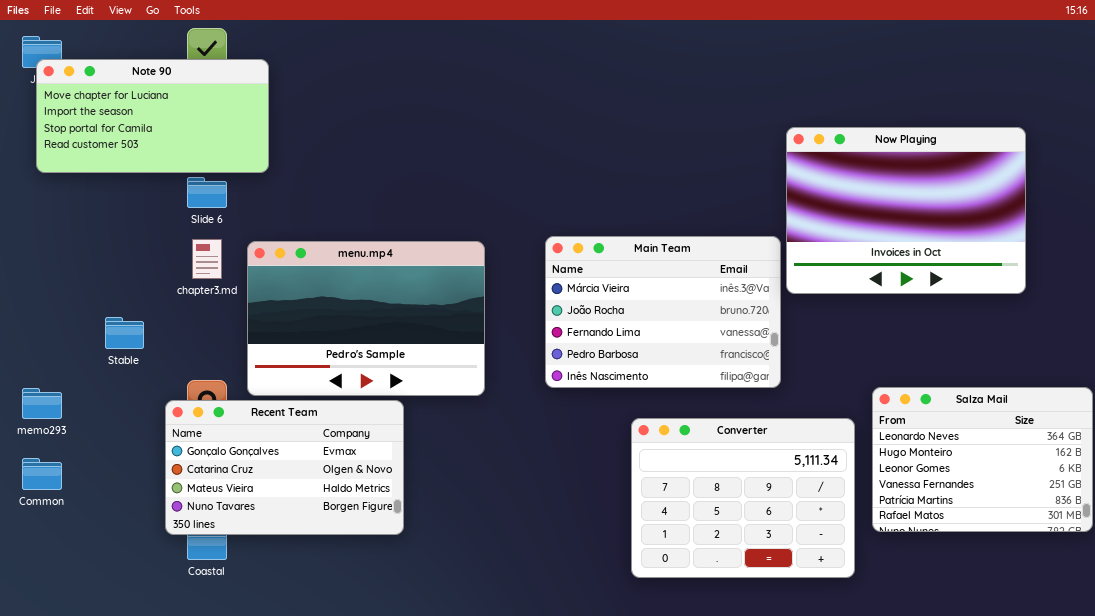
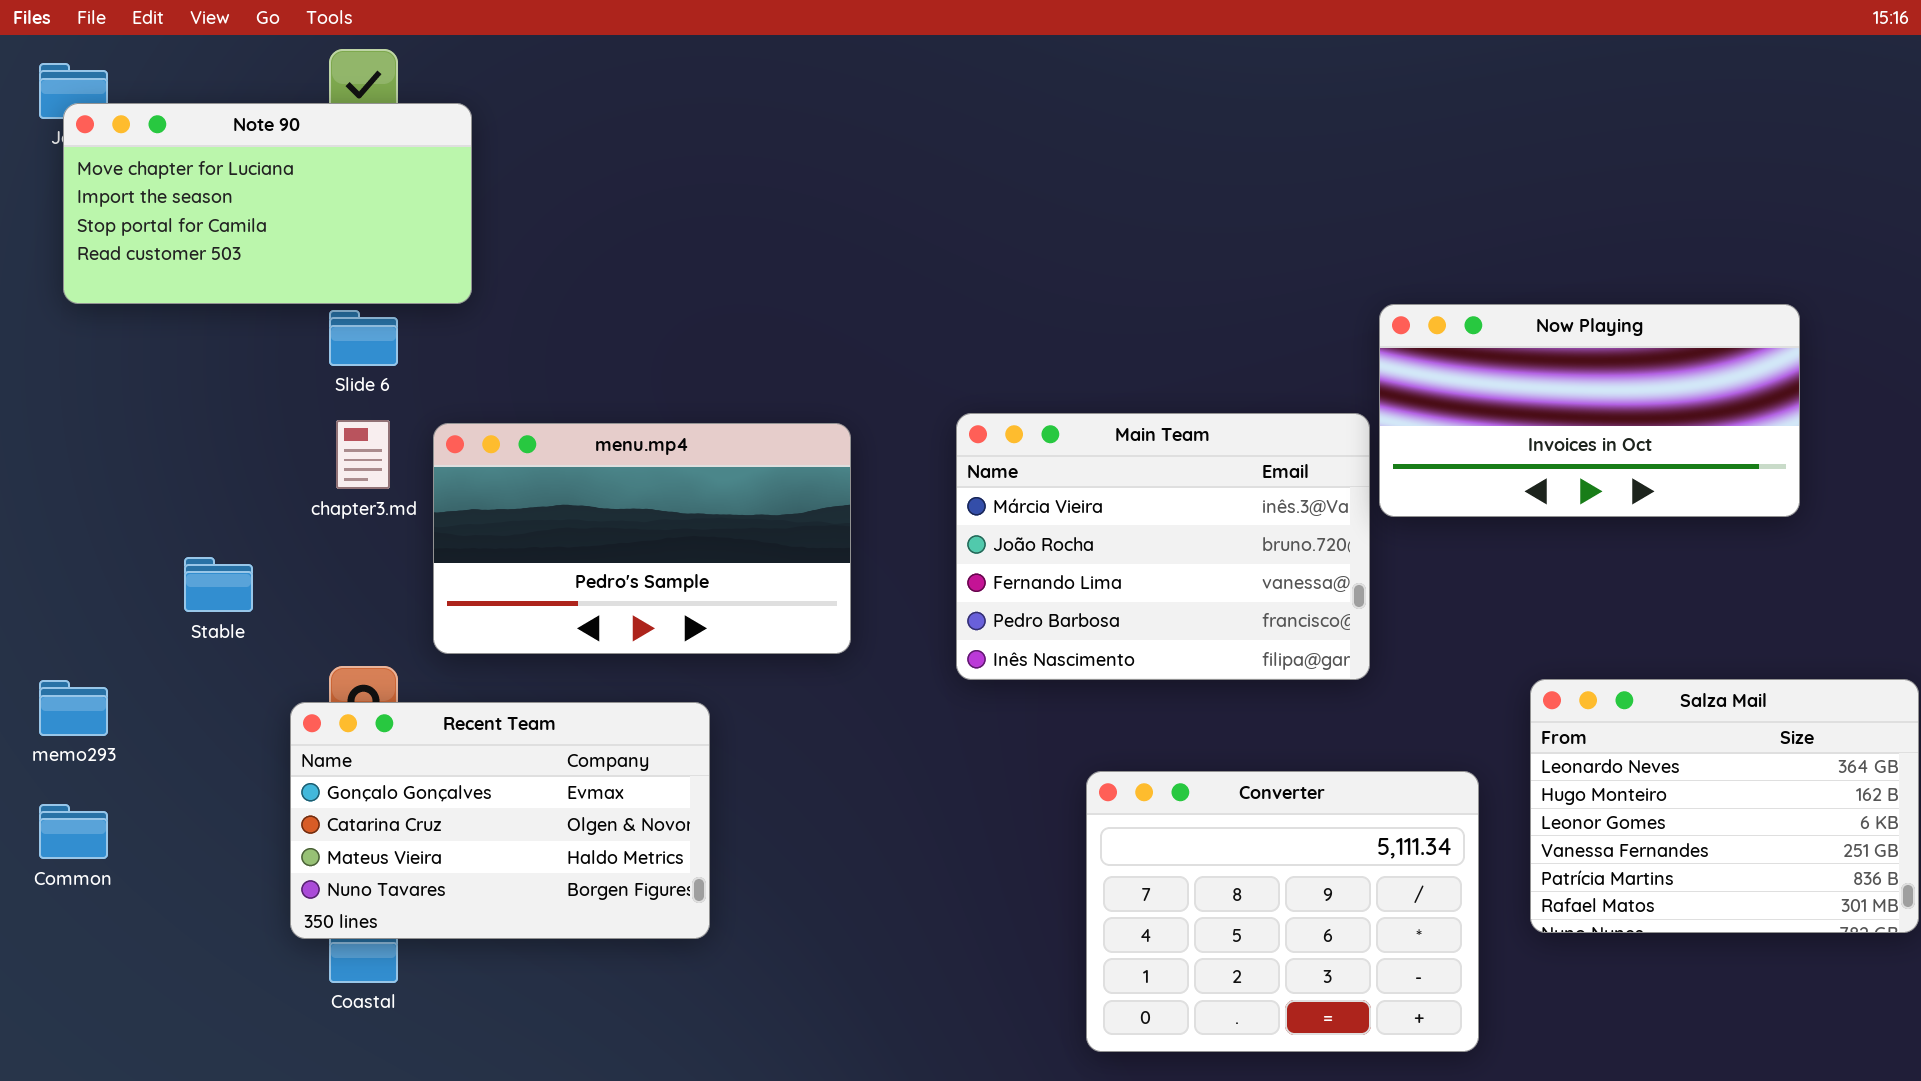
Now Playing: [786,127,1026,294] -> [1379,304,1800,517], resized
menu.mp4: [247,241,485,396] -> [433,423,851,654], resized
Converter: [631,418,855,578] -> [1086,771,1479,1052], moved

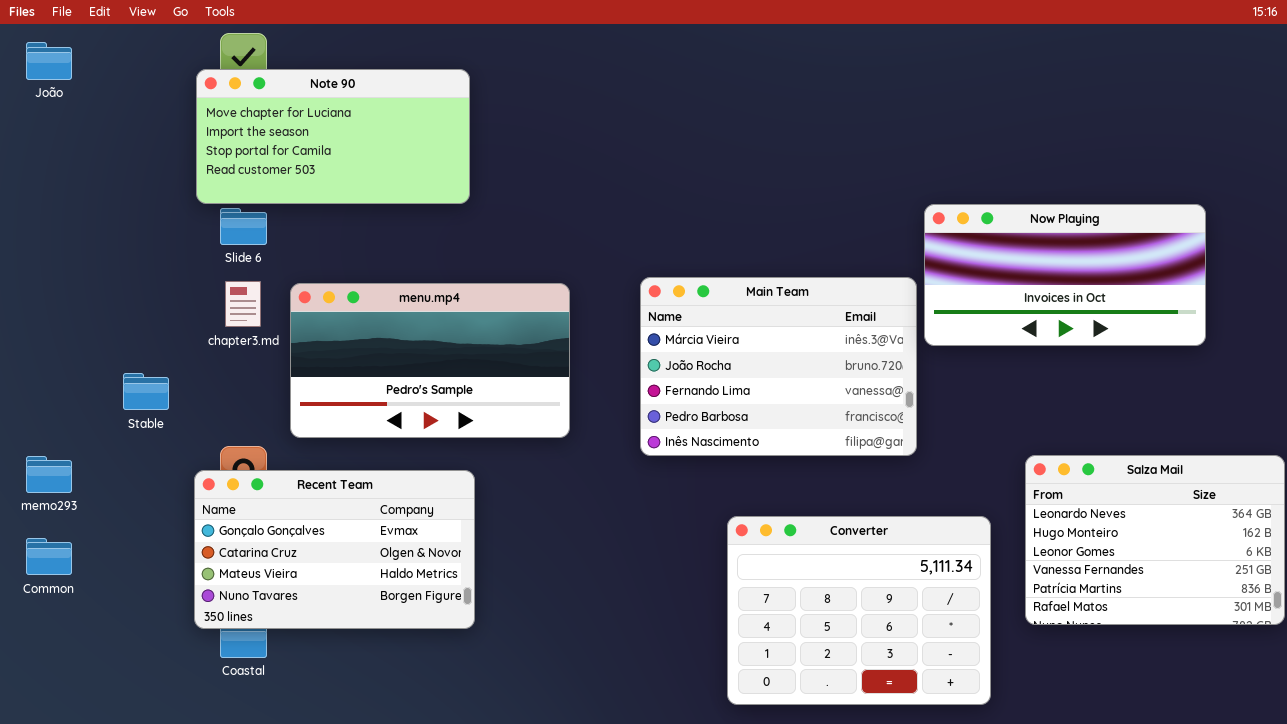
Note 90: [63,103,472,304] -> [196,69,470,204], moved

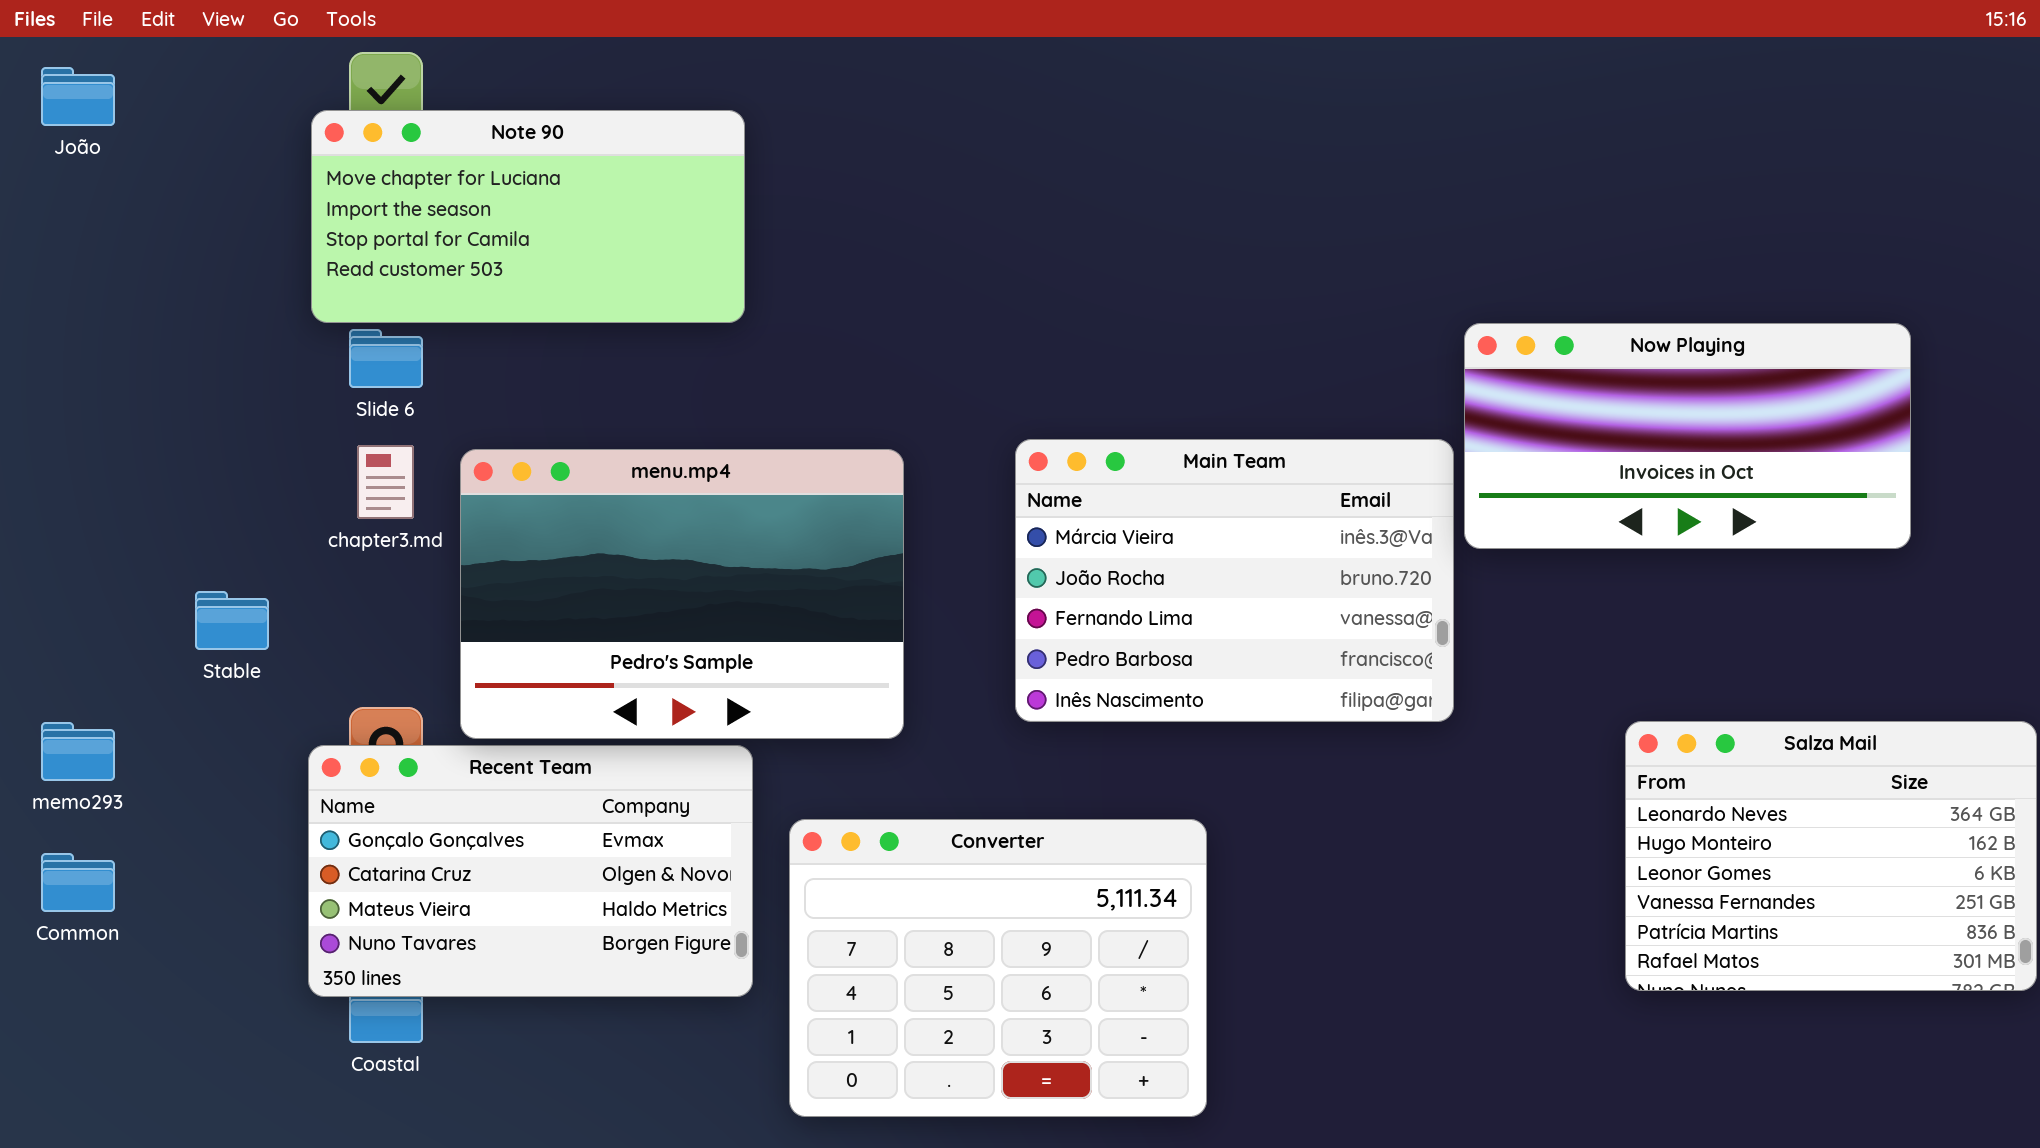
menu.mp4: [290,283,570,438] -> [460,449,904,739], resized
Converter: [727,516,991,705] -> [789,819,1207,1117], moved

